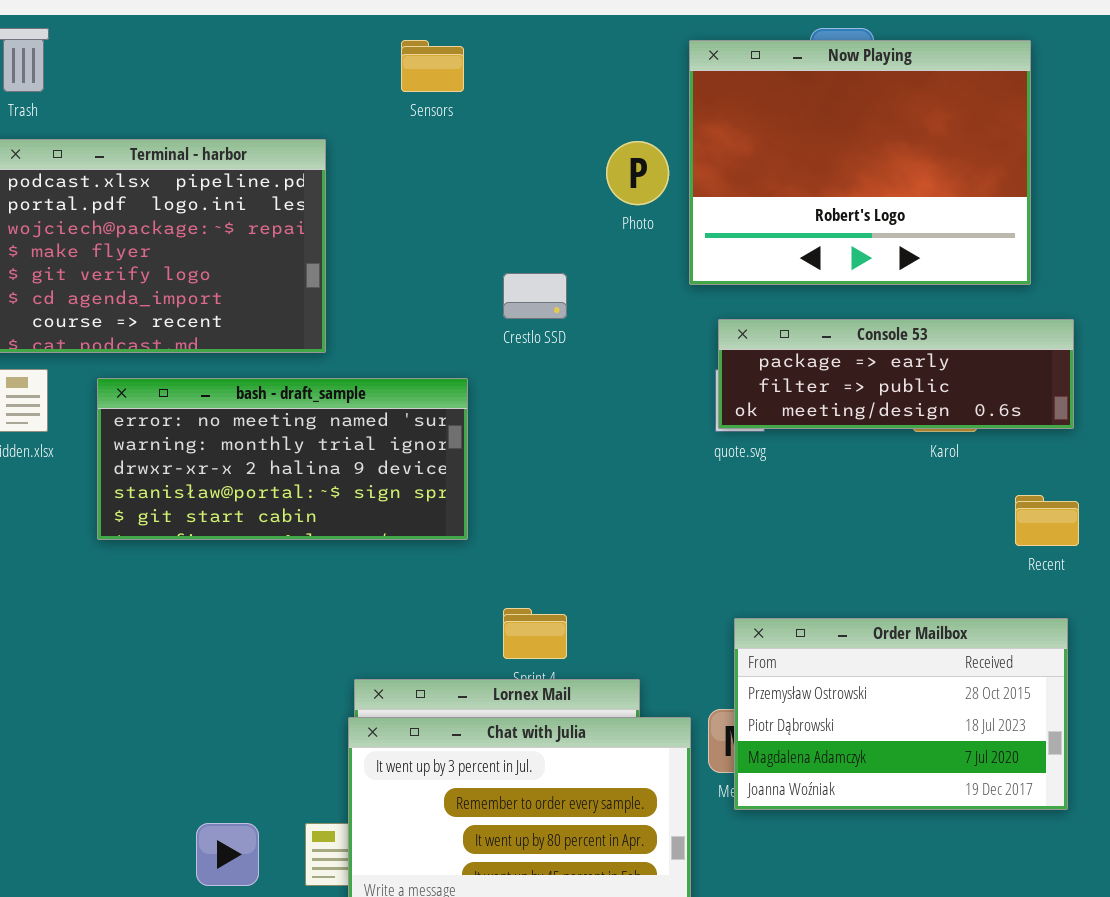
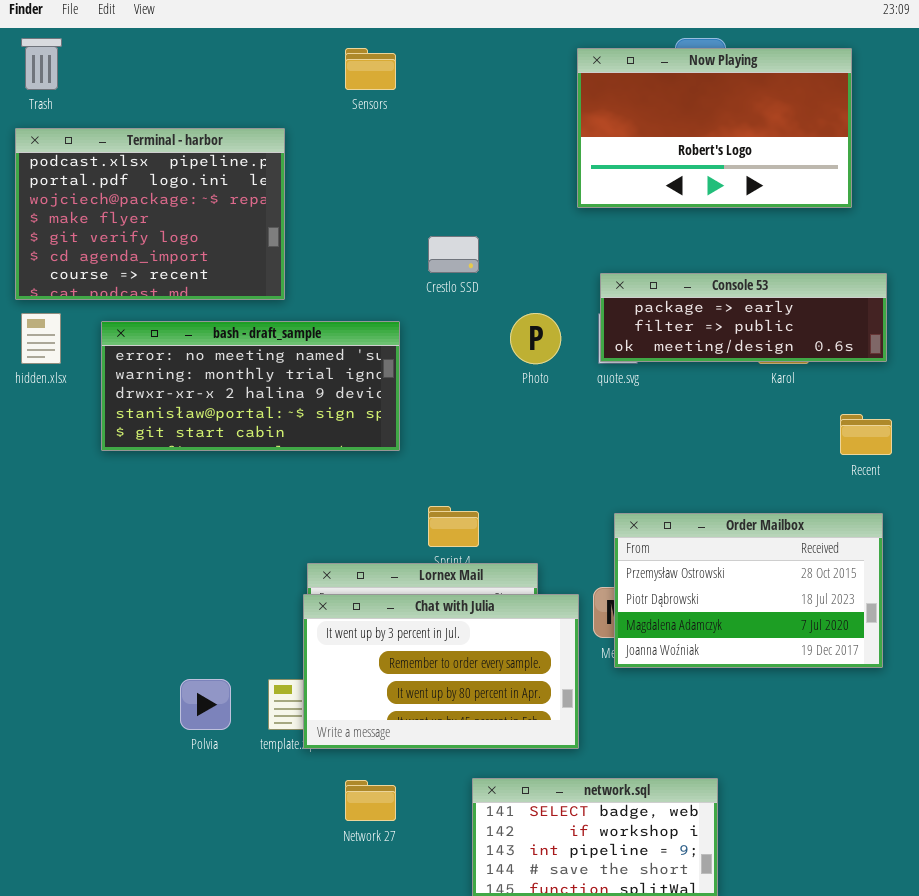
Now Playing: [689,40,1031,285] -> [577,48,852,208], resized
Photo: [606,141,669,205] -> [510,313,561,364], moved

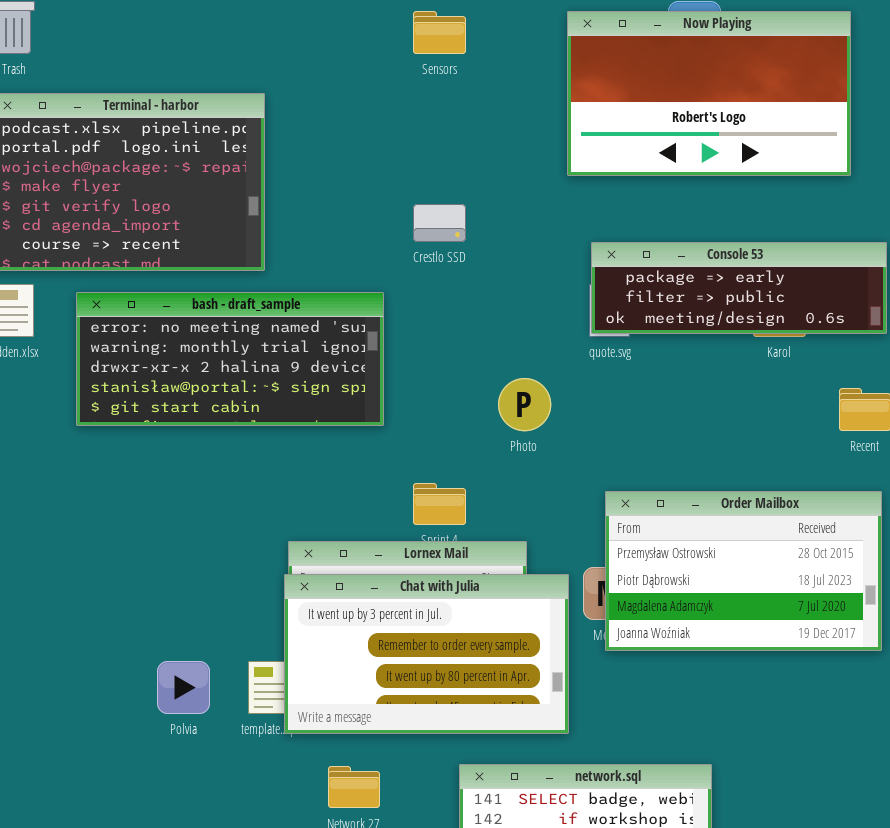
Sensors: [345,48,396,90] -> [413,11,466,54], moved
Photo: [510,313,561,364] -> [498,378,551,431], moved

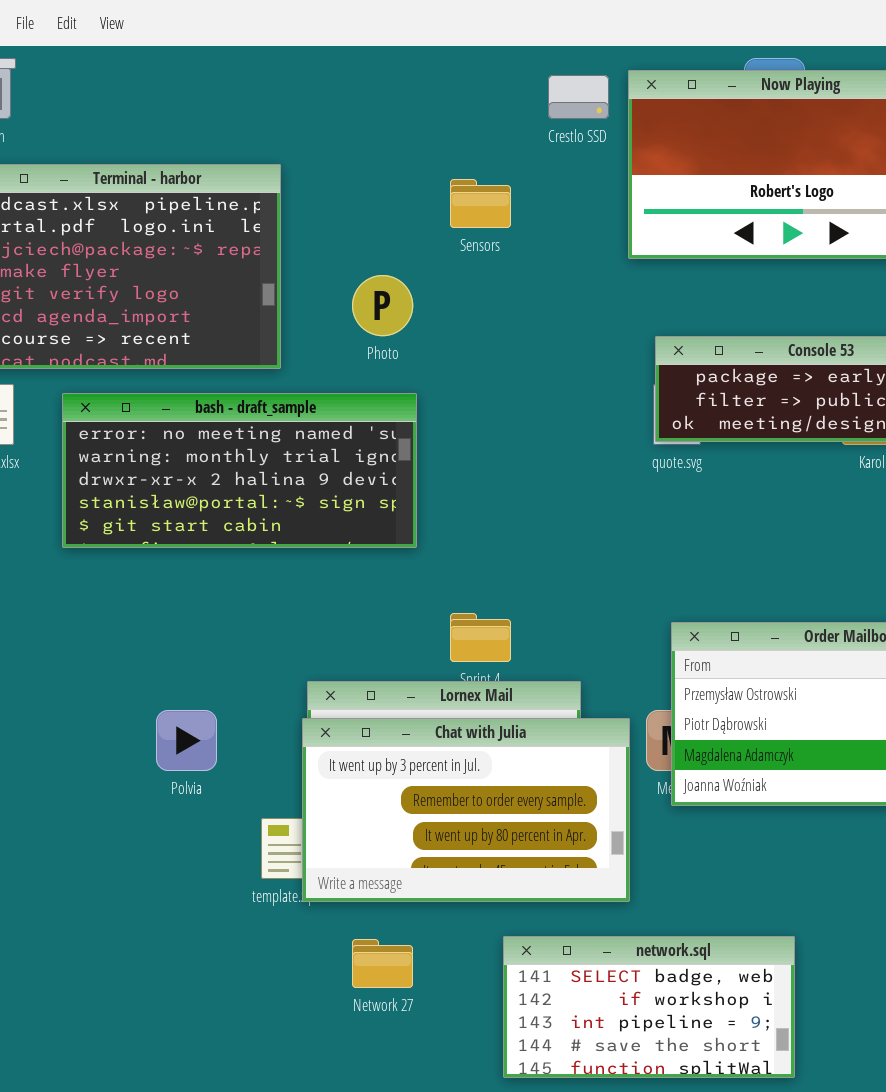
Sensors: [413,11,466,54] -> [450,179,511,228], moved
Crestlo SSD: [413,204,466,242] -> [548,75,609,119], moved
Photo: [498,378,551,431] -> [352,275,413,336], moved
Polvia: [157,661,210,714] -> [156,710,217,771], moved

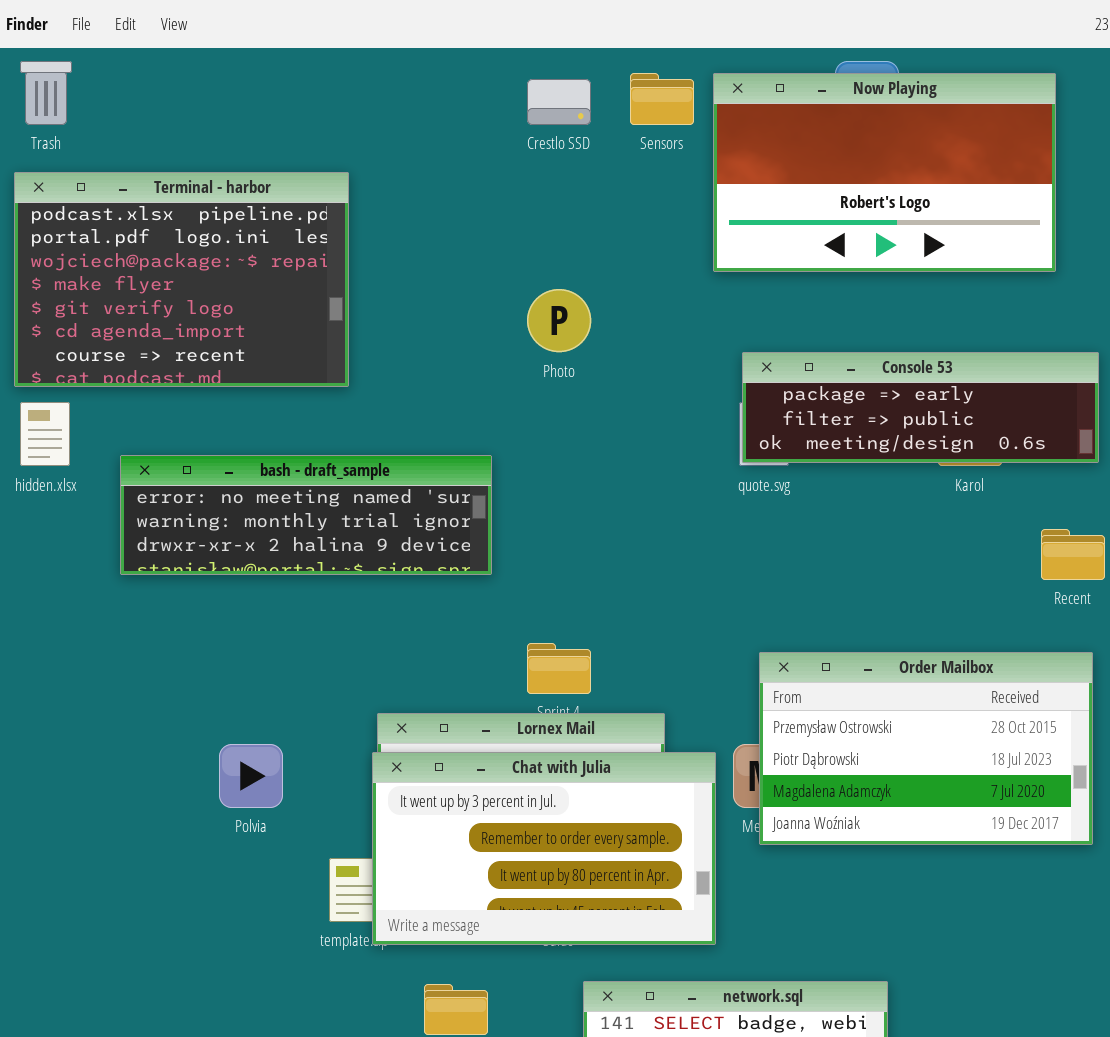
Crestlo SSD: [548,75,609,119] -> [527,79,591,125], moved
Sensors: [450,179,511,228] -> [630,73,694,125], moved
Photo: [352,275,413,336] -> [527,289,591,352], moved
bash - draft_sample: [62,393,417,548] -> [120,455,492,575], resized

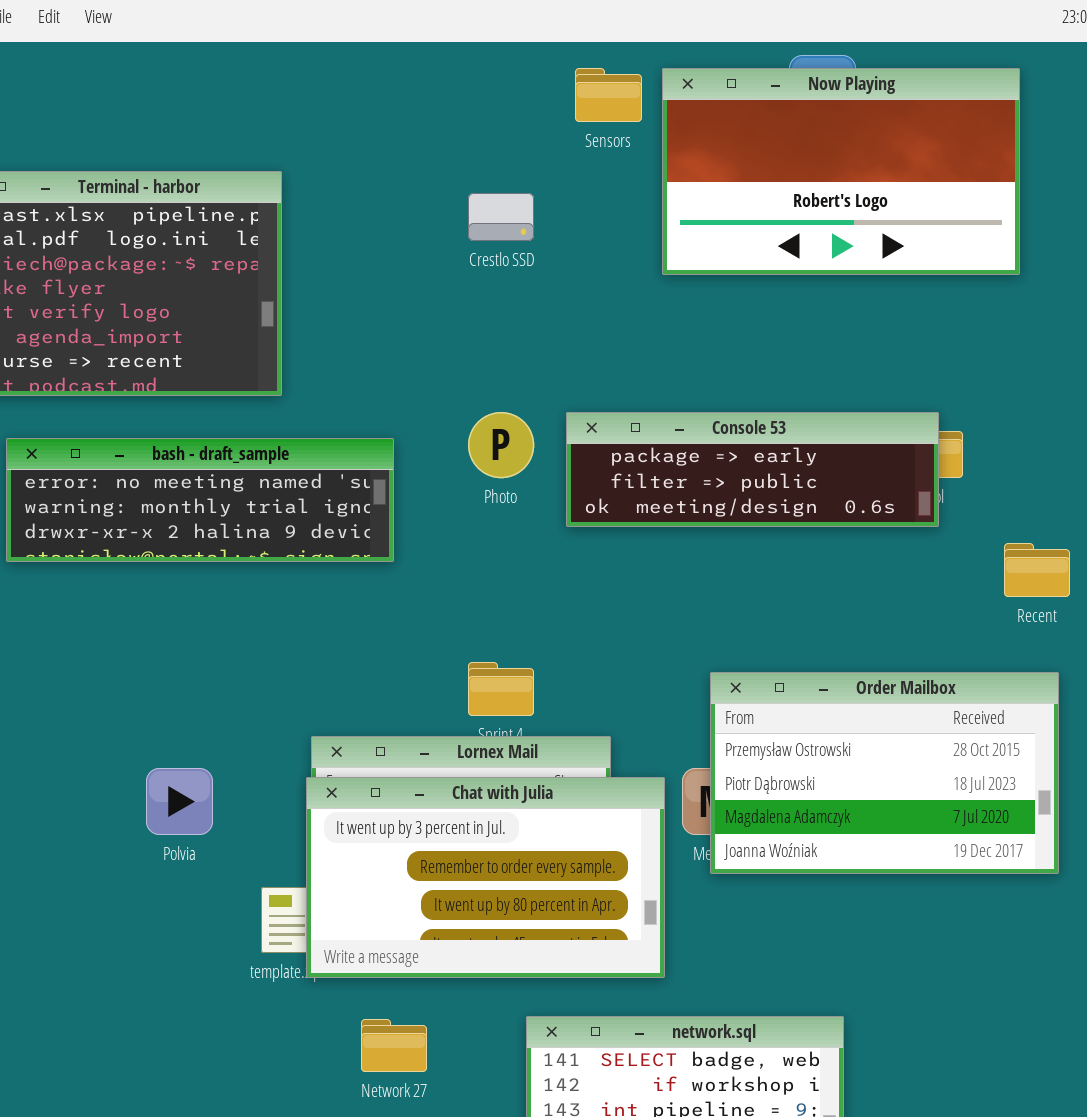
Crestlo SSD: [527,79,591,125] -> [468,193,534,241], moved
Photo: [527,289,591,352] -> [468,412,534,478], moved
Console 53: [742,352,1099,463] -> [566,412,939,527], moved
bash - draft_sample: [120,455,492,575] -> [6,438,394,562], moved

